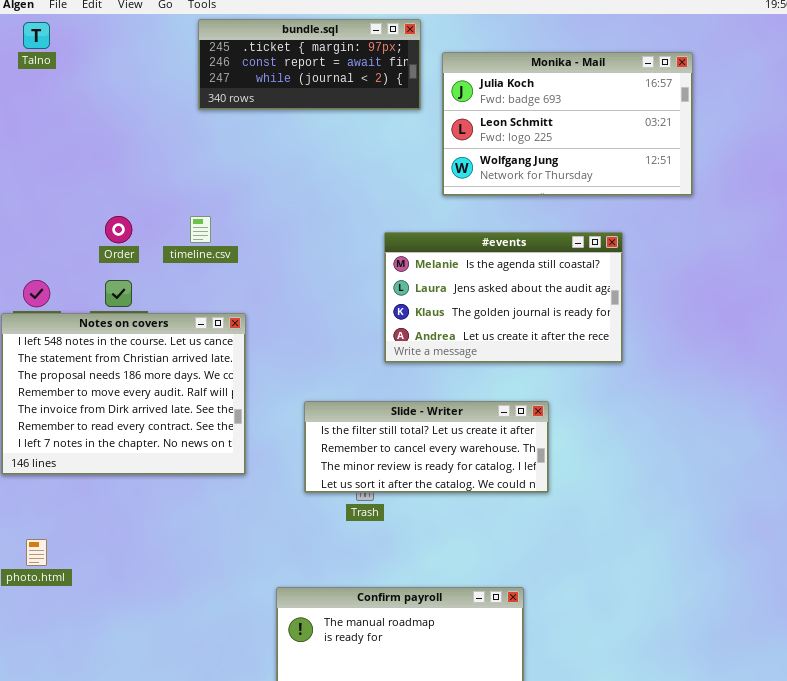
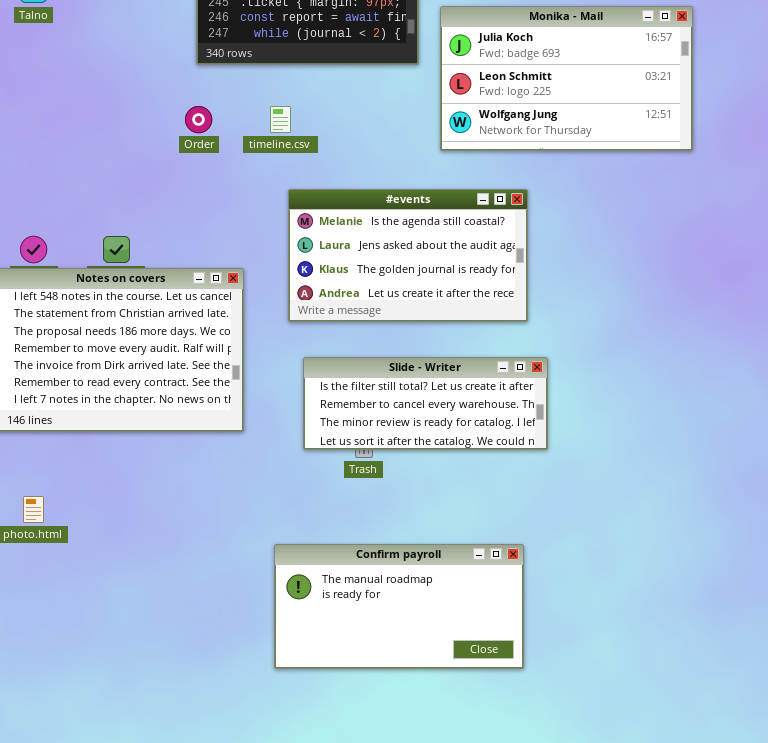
Order: [105,216,132,243] -> [185,106,212,133], moved
timeline.csv: [190,216,211,243] -> [270,106,291,133], moved
#events: [384,232,623,363] -> [288,189,528,322], moved

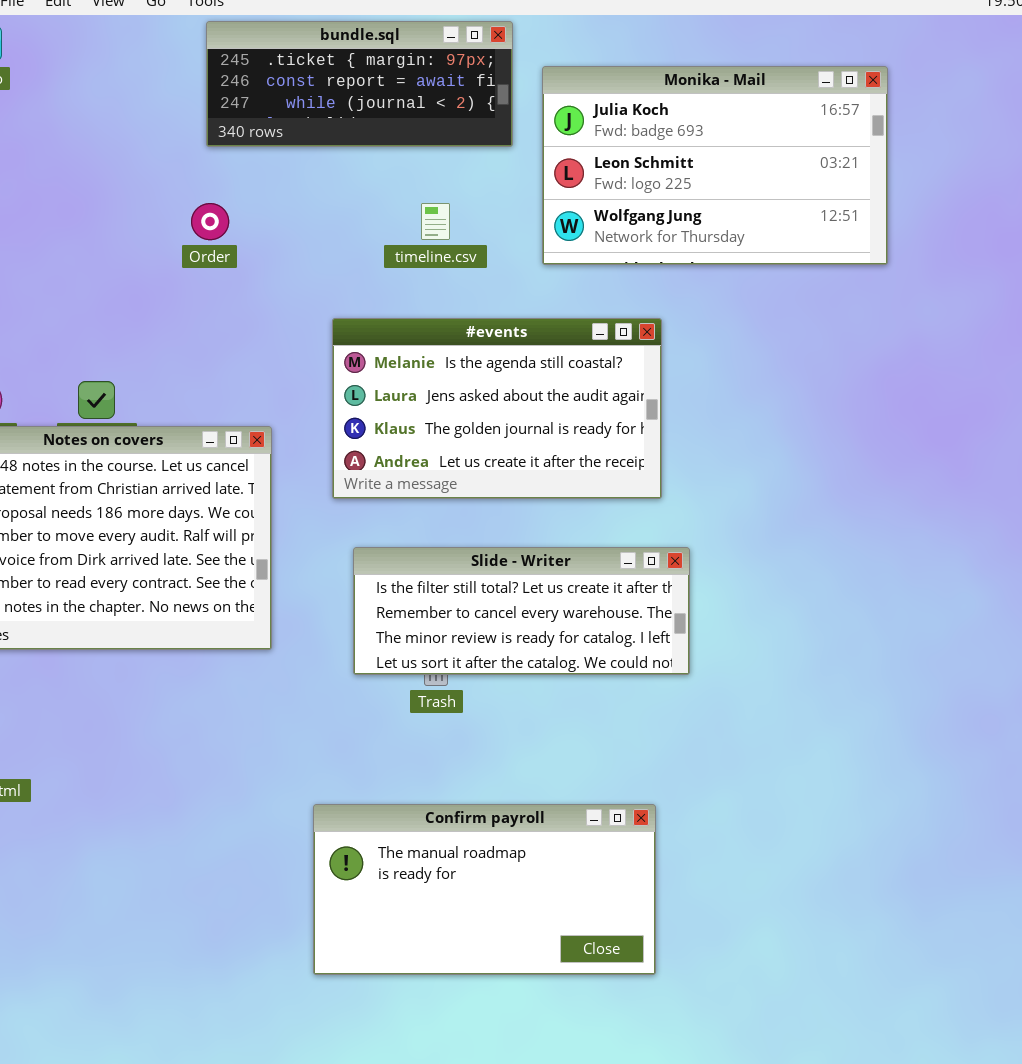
timeline.csv: [270,106,291,133] -> [421,203,450,240], moved

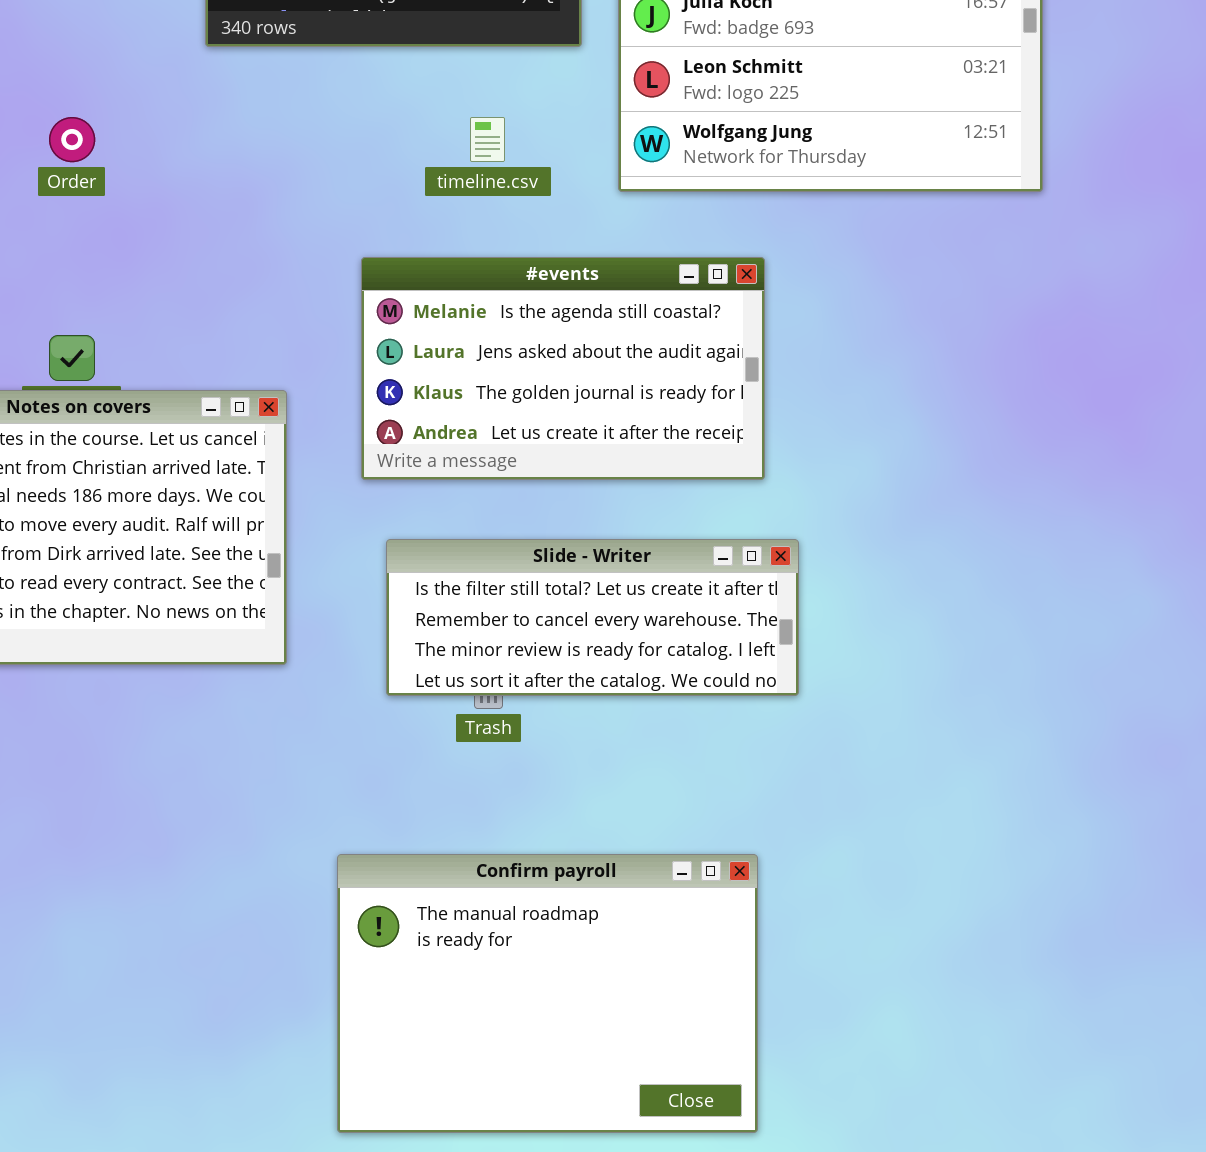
Order: [191,203,229,240] -> [49,117,95,162], moved
Confirm payroll: [313,804,656,975] -> [337,854,758,1133], resized

